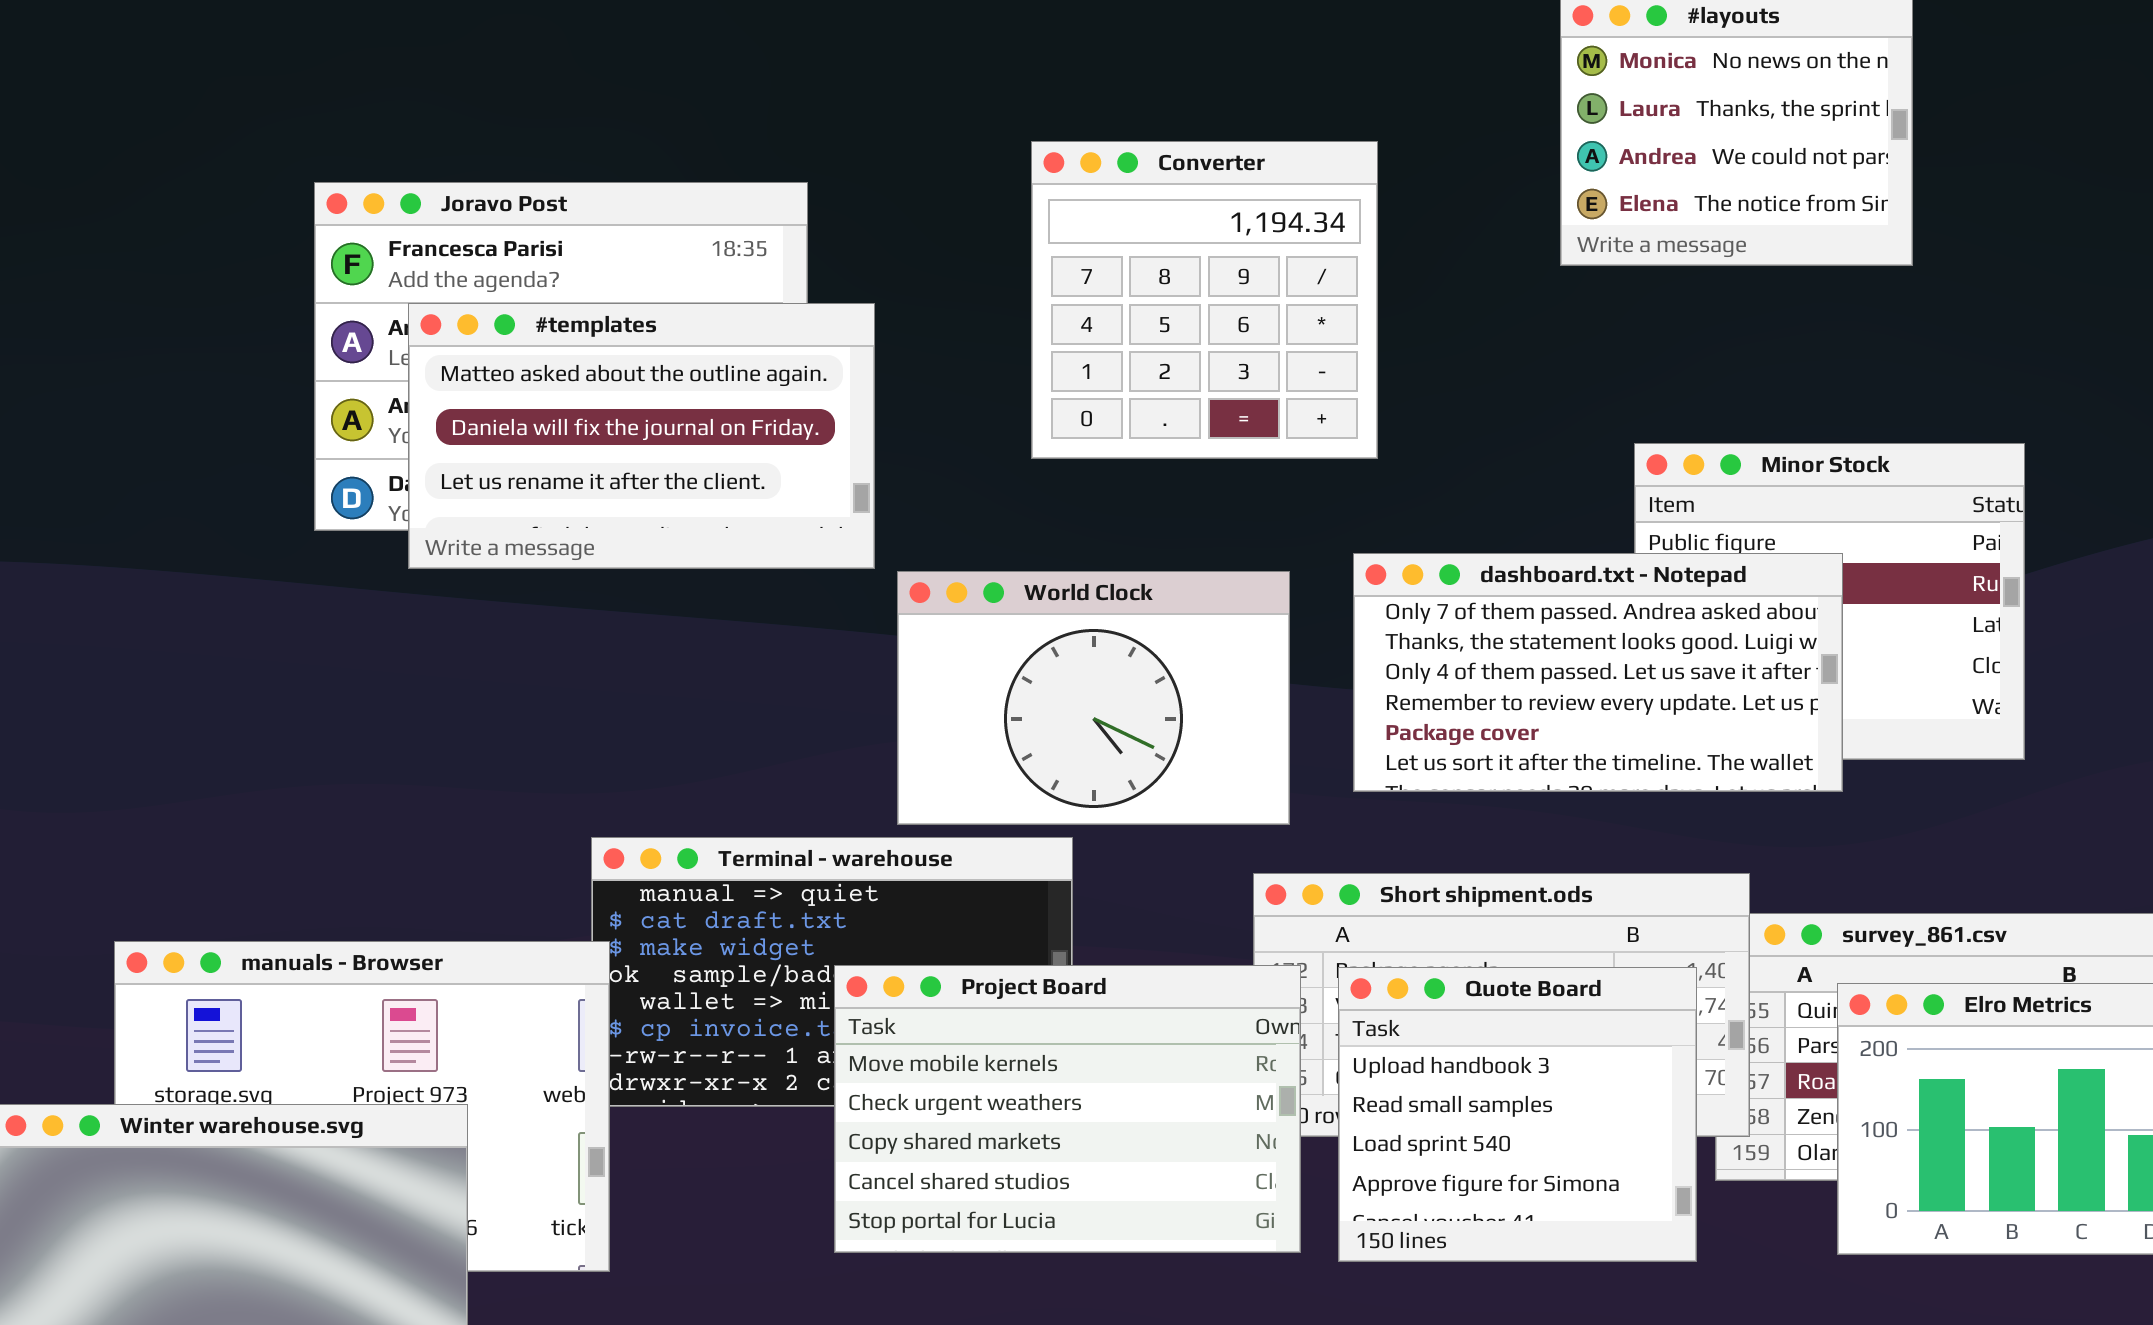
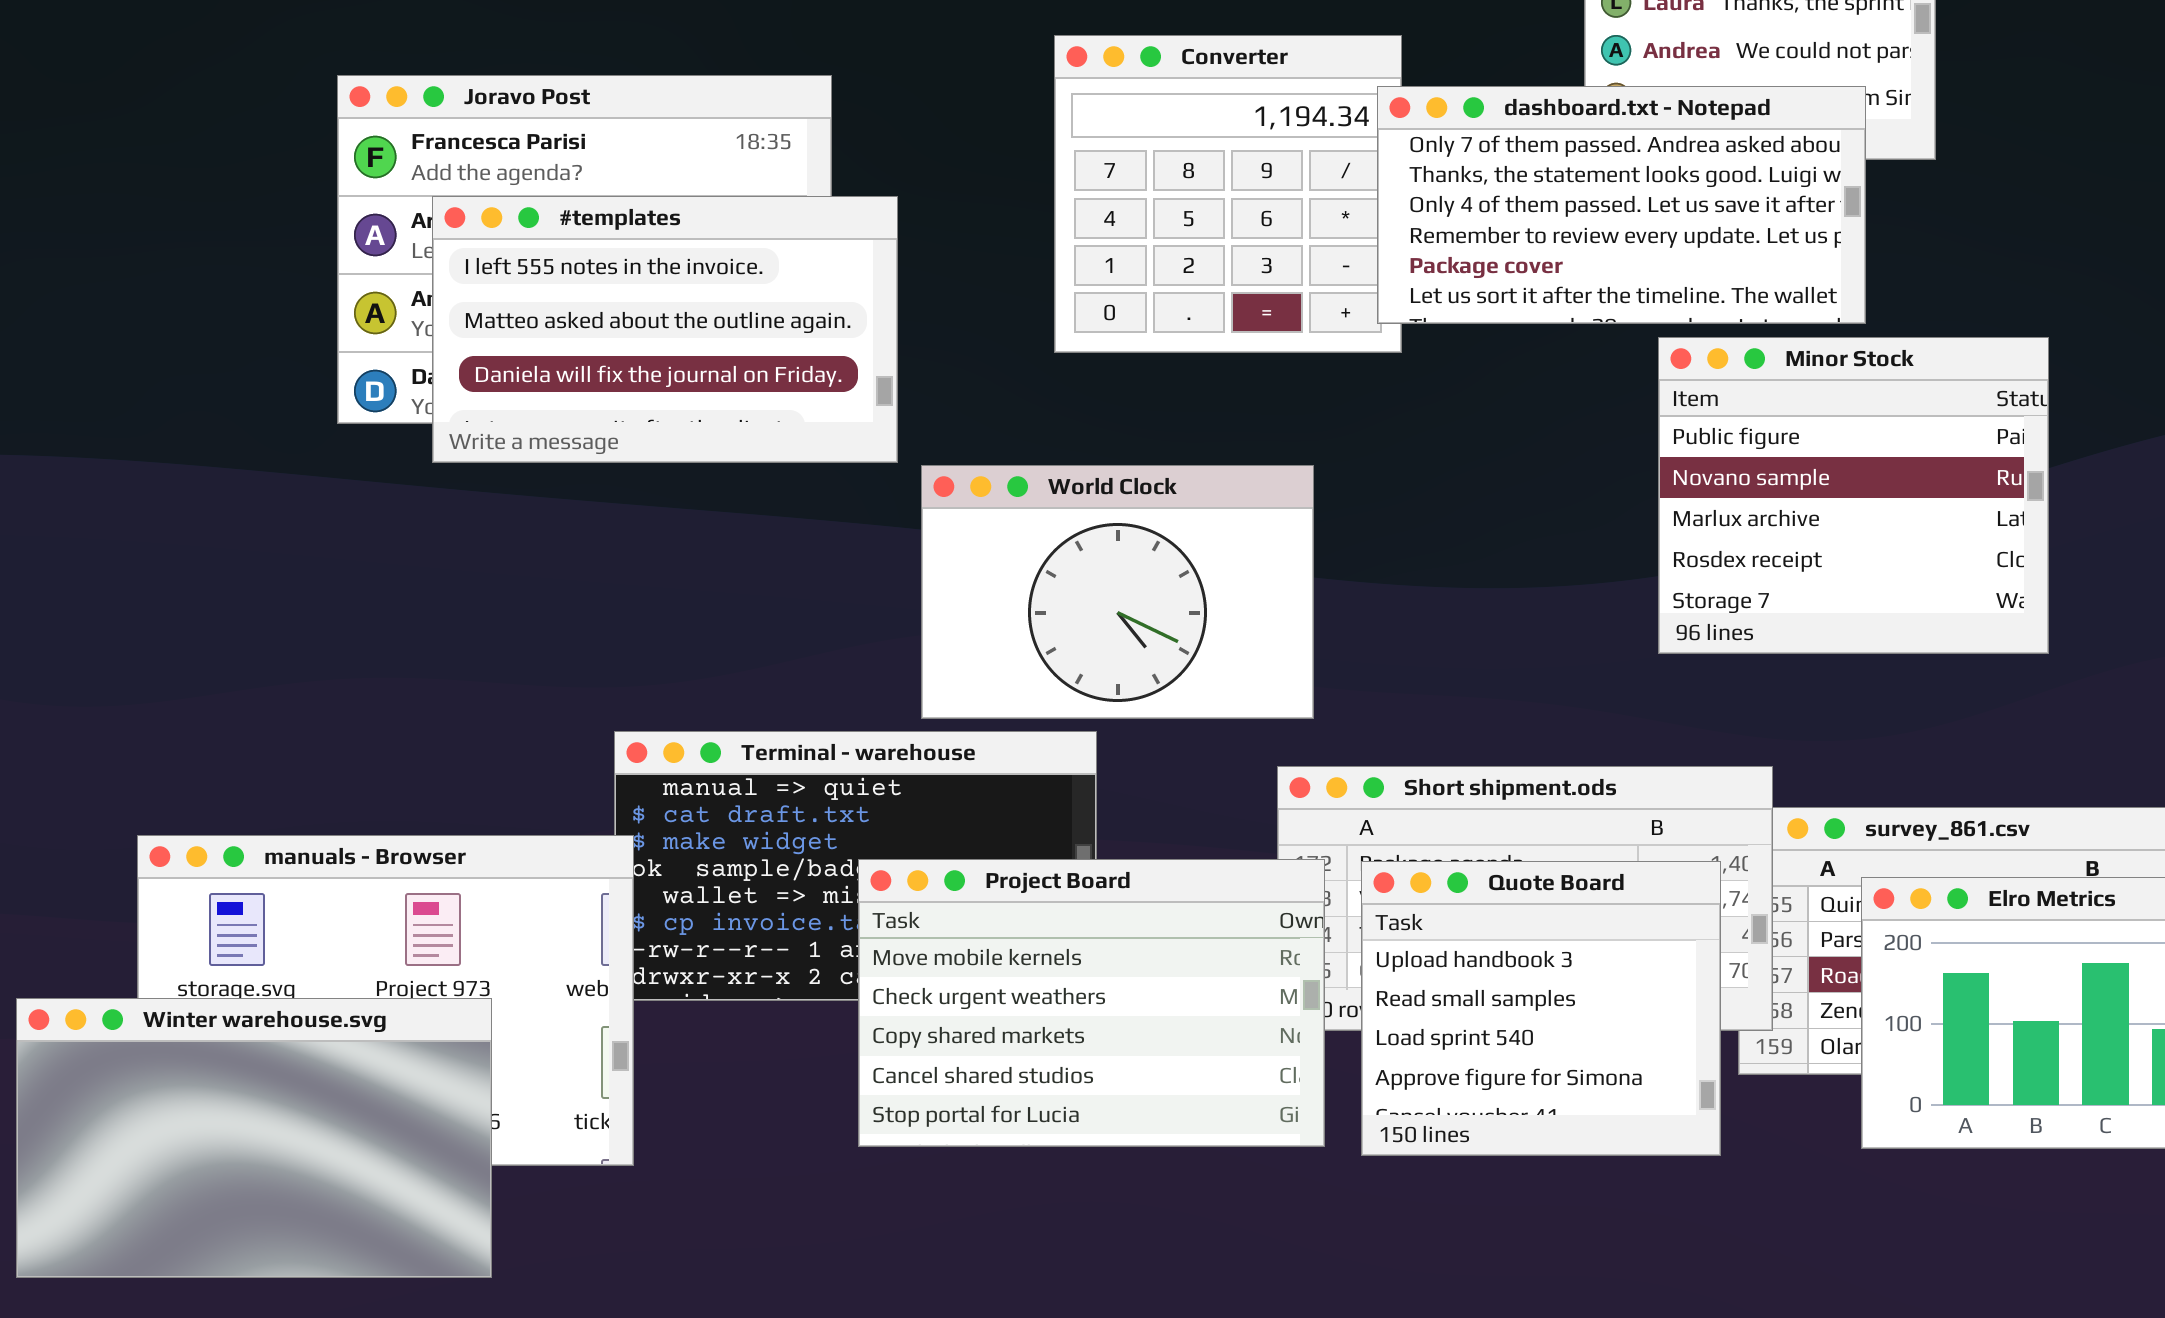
#templates: [408,303,875,569] -> [432,196,898,463], scrolled up 1 row
dashboard.txt - Notepad: [1353,553,1843,792] -> [1377,86,1866,324], moved

